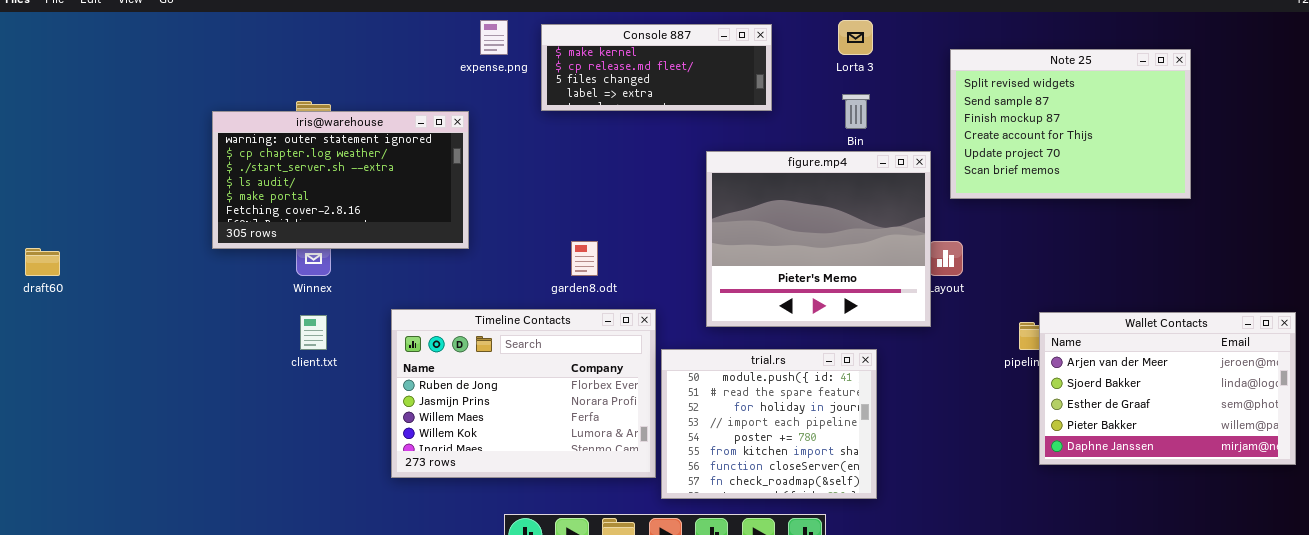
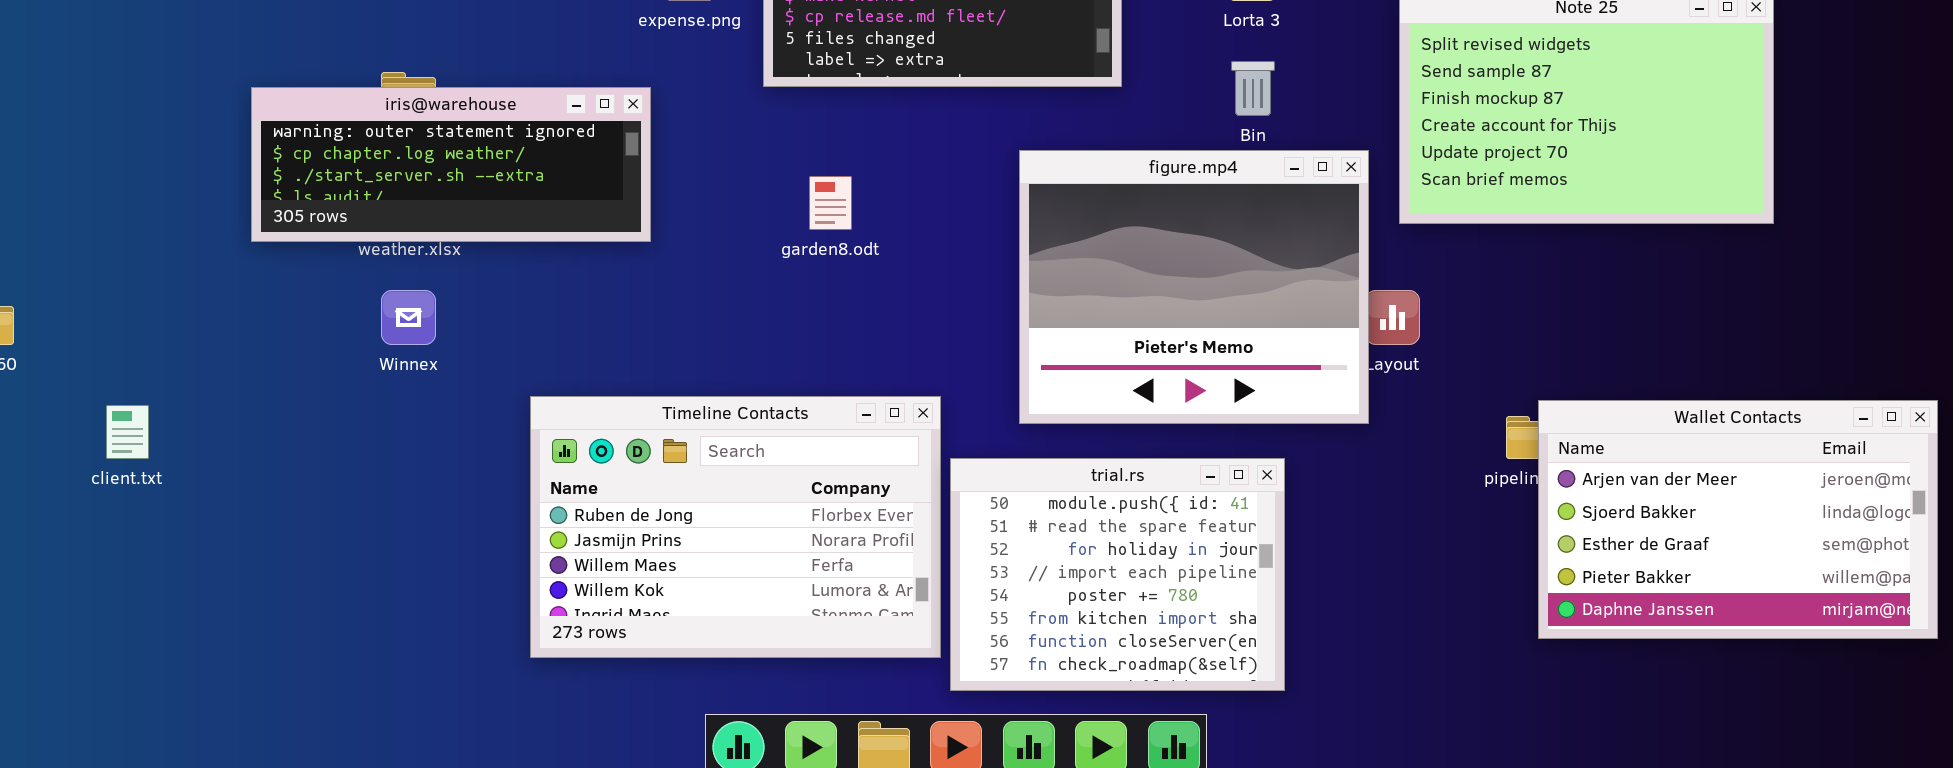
iris@warehouse: [212,111,469,249] -> [251,87,651,242], resized
garden8.odt: [571,241,598,276] -> [809,176,852,230], moved
client.txt: [300,315,327,350] -> [106,405,149,459], moved

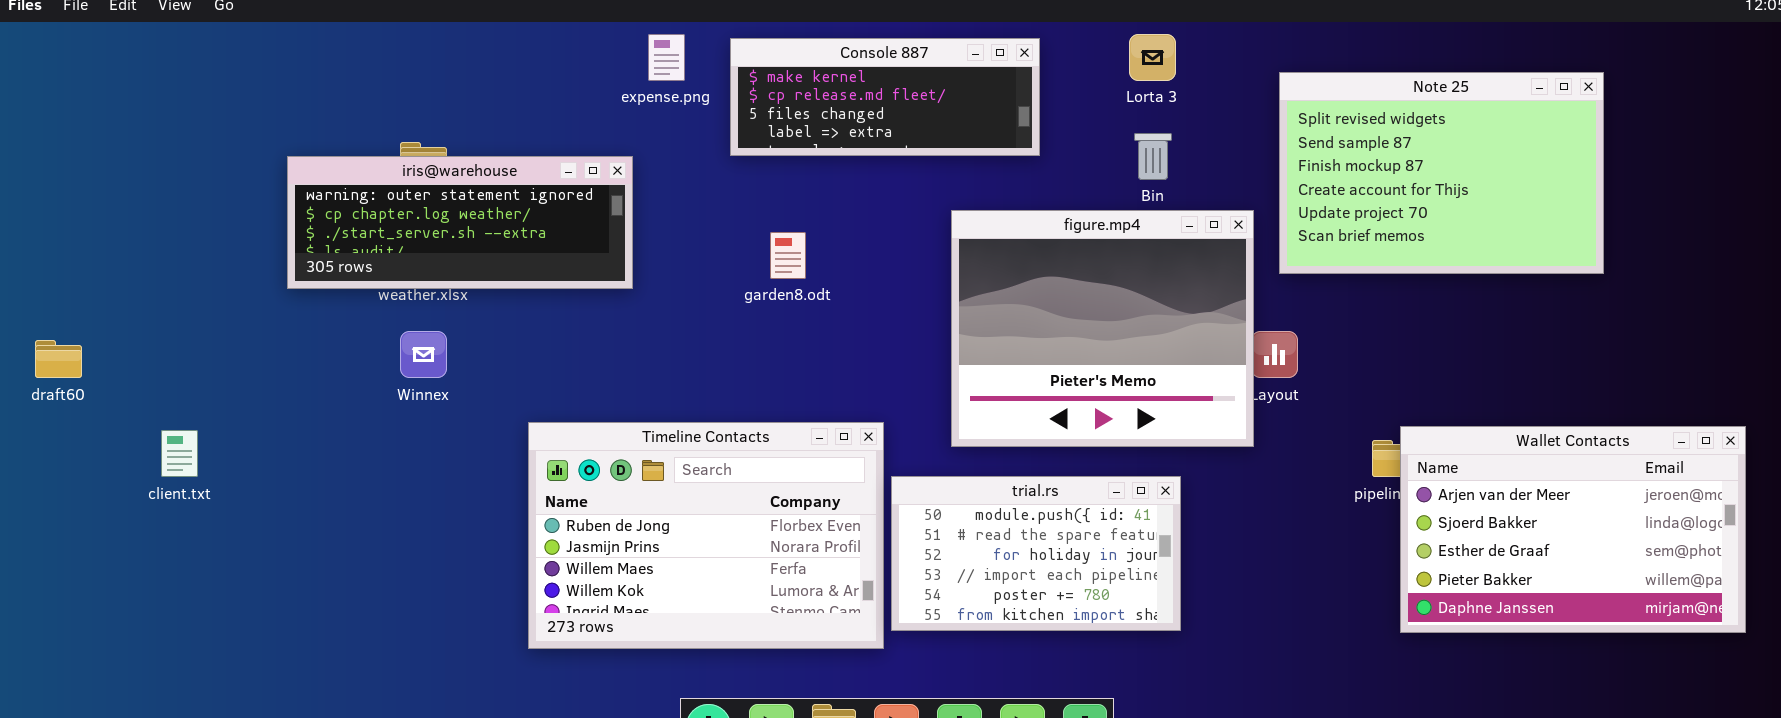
trial.rs: [950,458,1285,691] -> [891,476,1181,631], resized

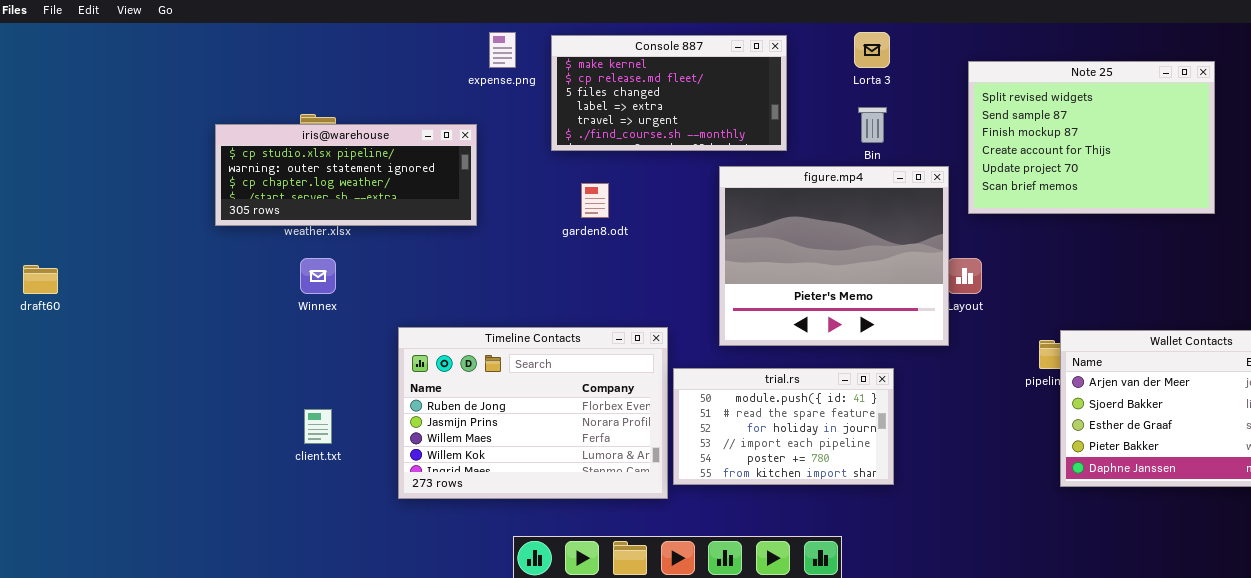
Console 887: [730,38,1040,156] -> [551,35,787,151], resized
iris@warehouse: [287,156,633,289] -> [215,124,477,226], scrolled up 1 row
client.txt: [161,430,198,477] -> [304,409,332,444], moved

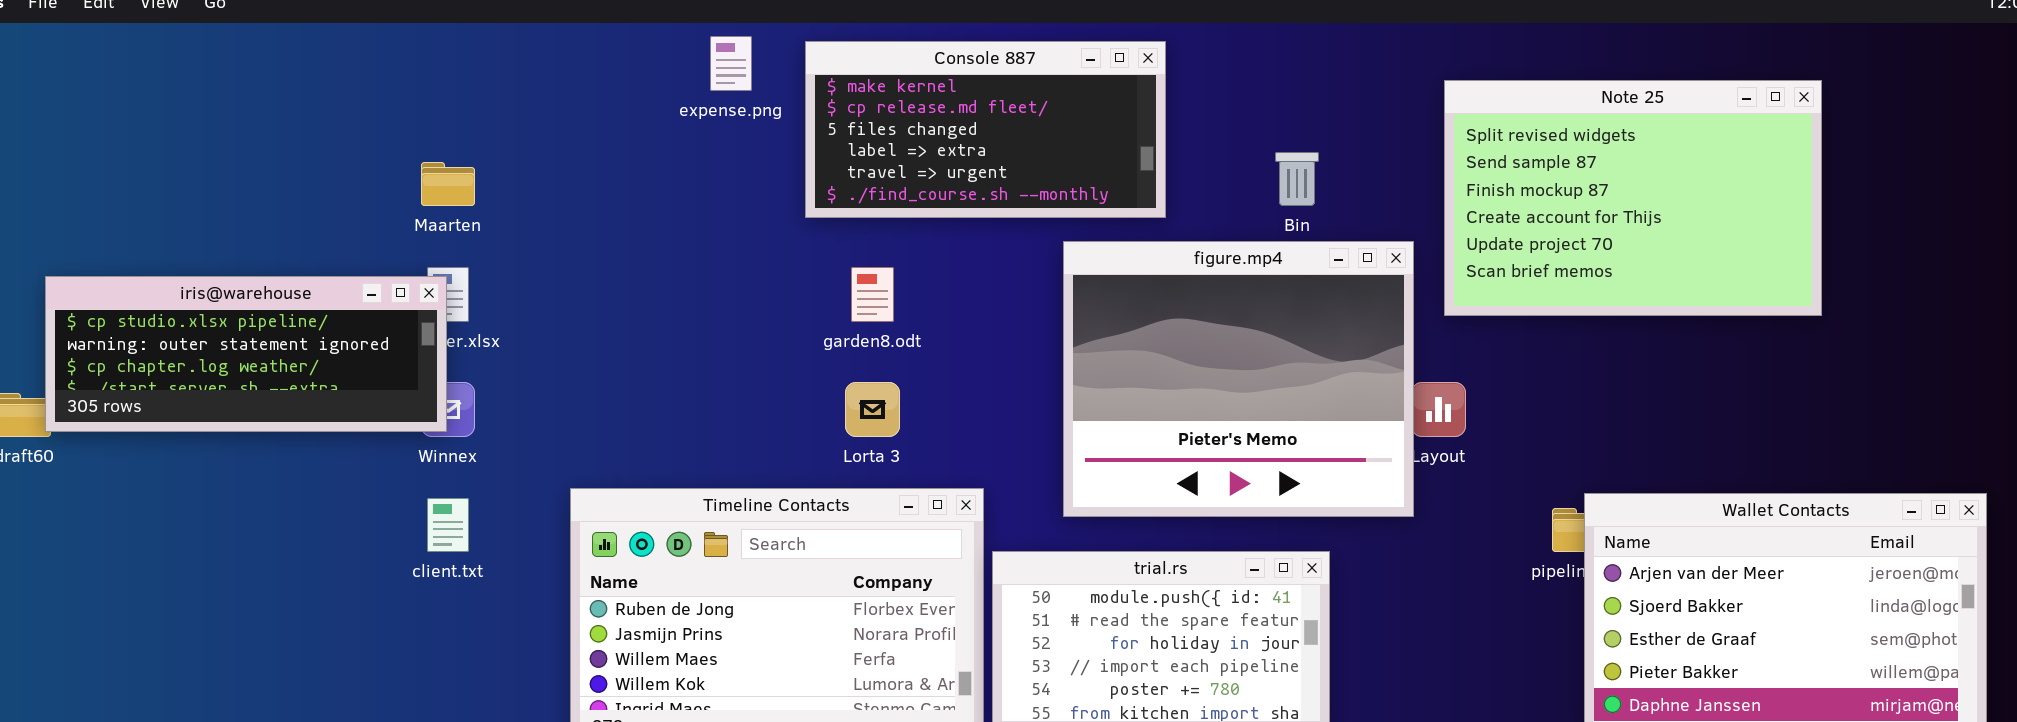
Lorta 3: [854,32,890,68] -> [845,382,900,437], moved
iris@warehouse: [215,124,477,226] -> [45,276,447,432], moved
client.txt: [304,409,332,444] -> [427,498,469,552], moved

